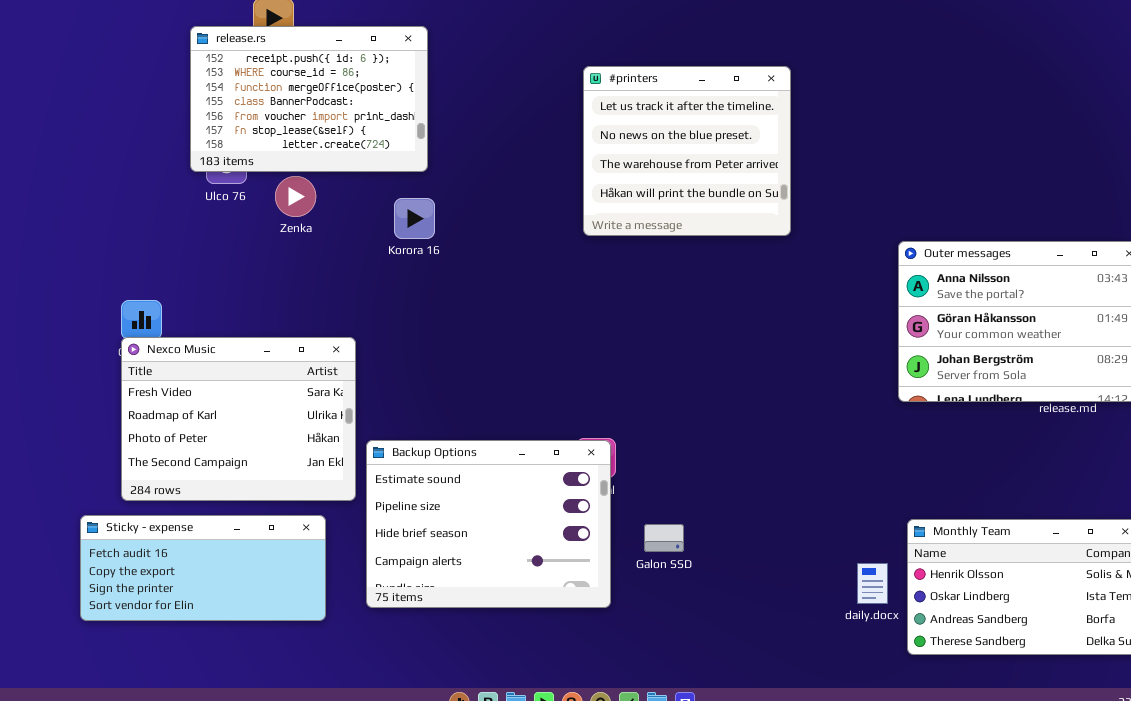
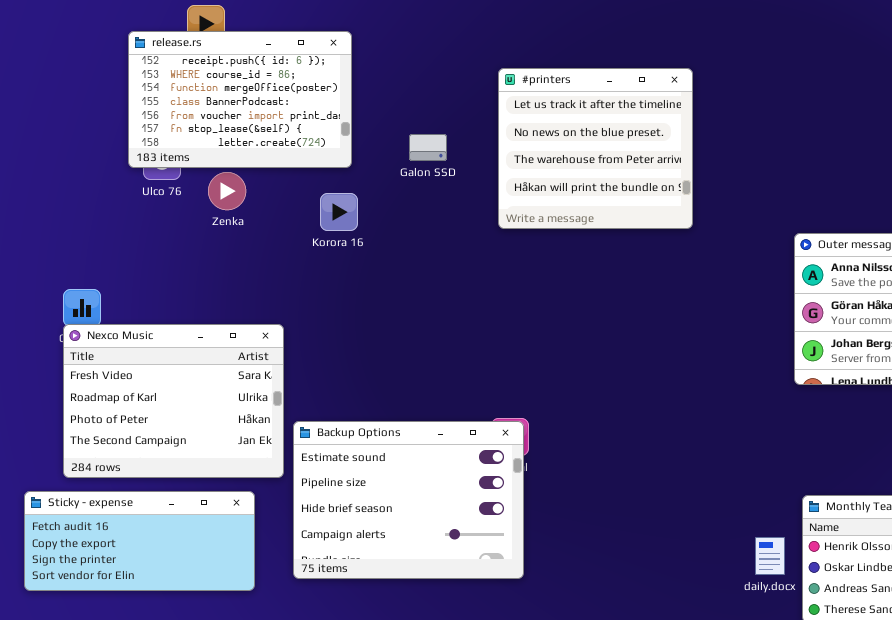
Galon SSD: [644,524,684,552] -> [409,134,447,161], moved

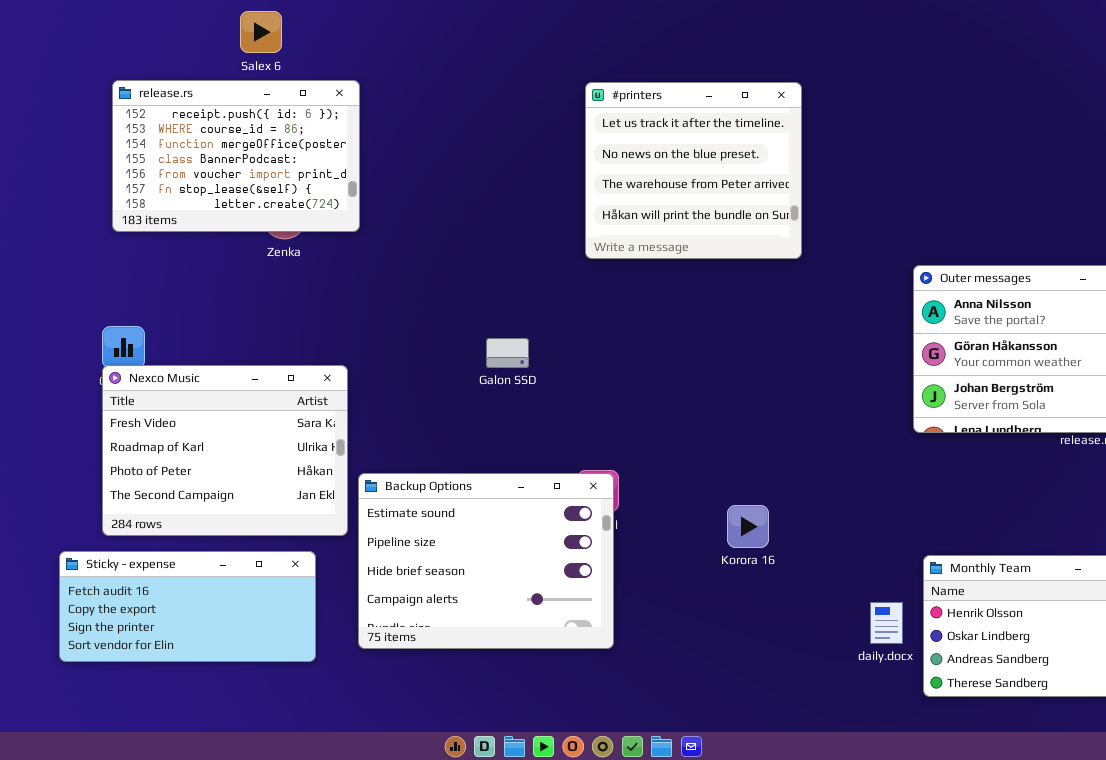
release.rs: [128,31,352,168] -> [112,80,360,232], moved
Galon SSD: [409,134,447,161] -> [486,338,529,368], moved
Korora 16: [320,193,358,231] -> [727,505,769,548], moved

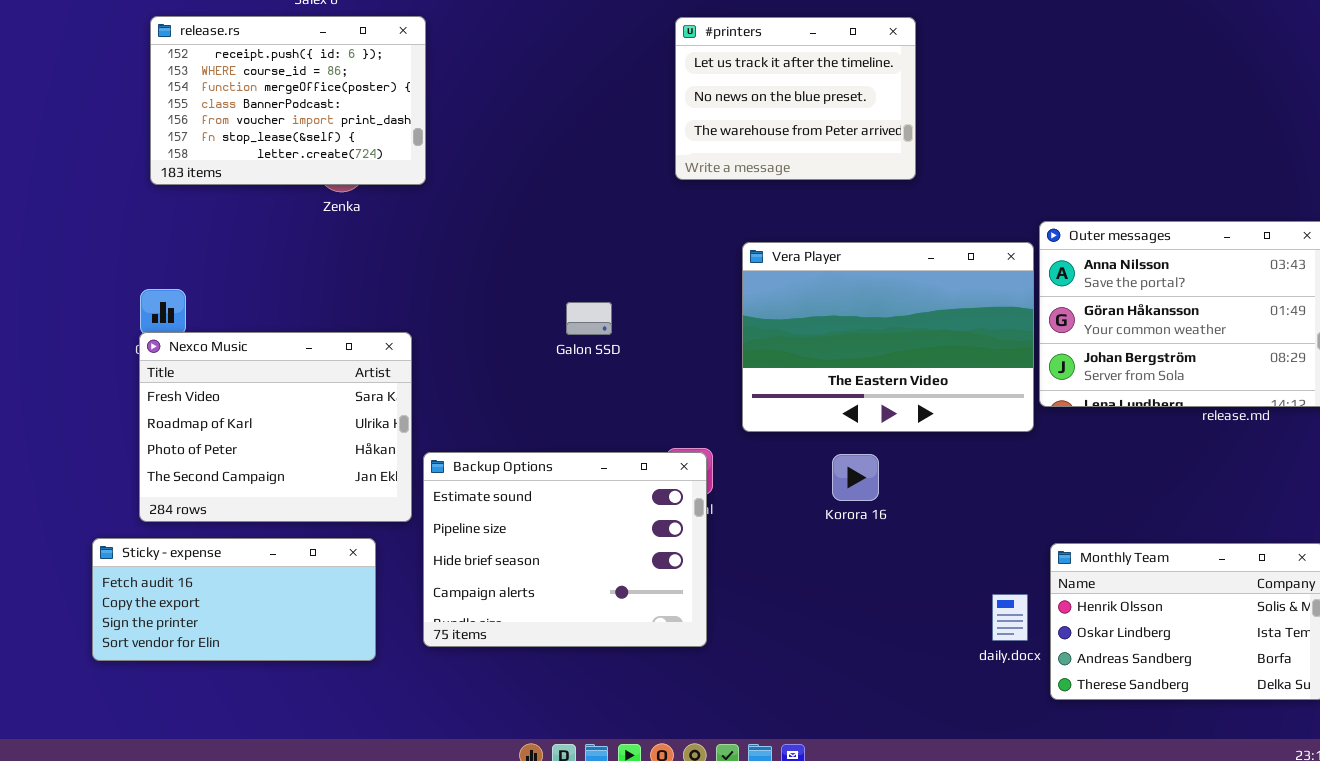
#printers: [585,82,802,259] -> [675,17,916,180], resized
Vera Player: none -> [742,242,1034,432], opened
Korora 16: [727,505,769,548] -> [832,454,879,501], moved

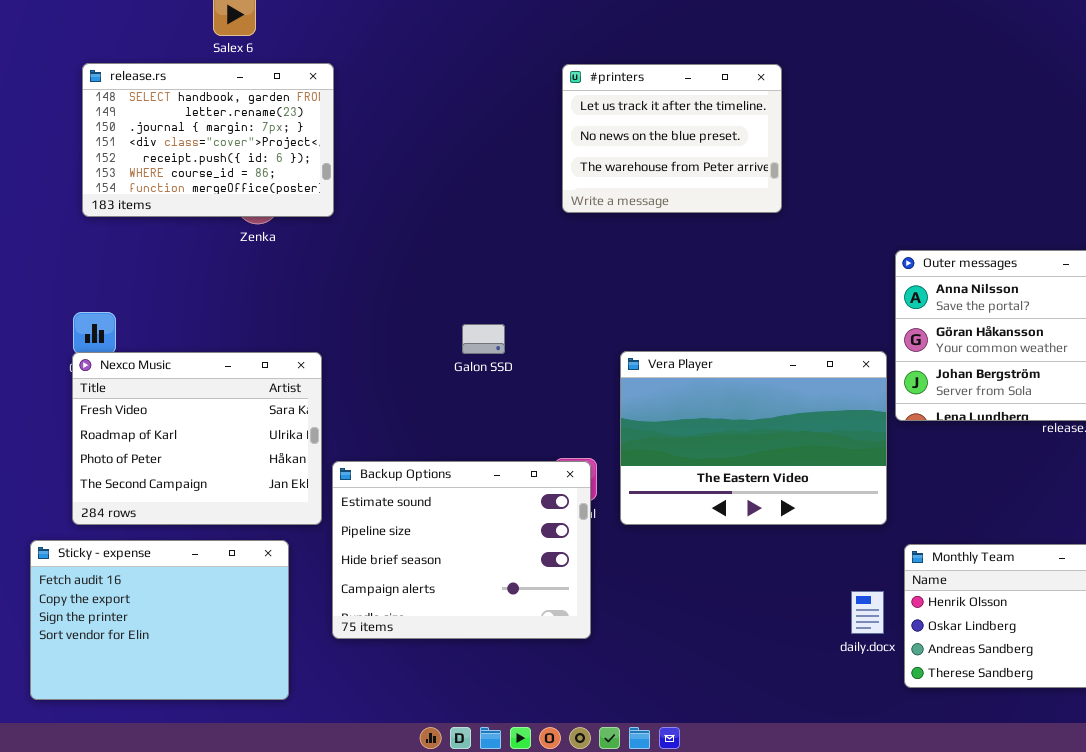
release.rs: [150,16,426,185] -> [82,63,334,217], scrolled up 4 rows
Vera Player: [742,242,1034,432] -> [620,351,887,525], moved
Sticky - expense: [92,538,376,661] -> [30,540,289,700], resized

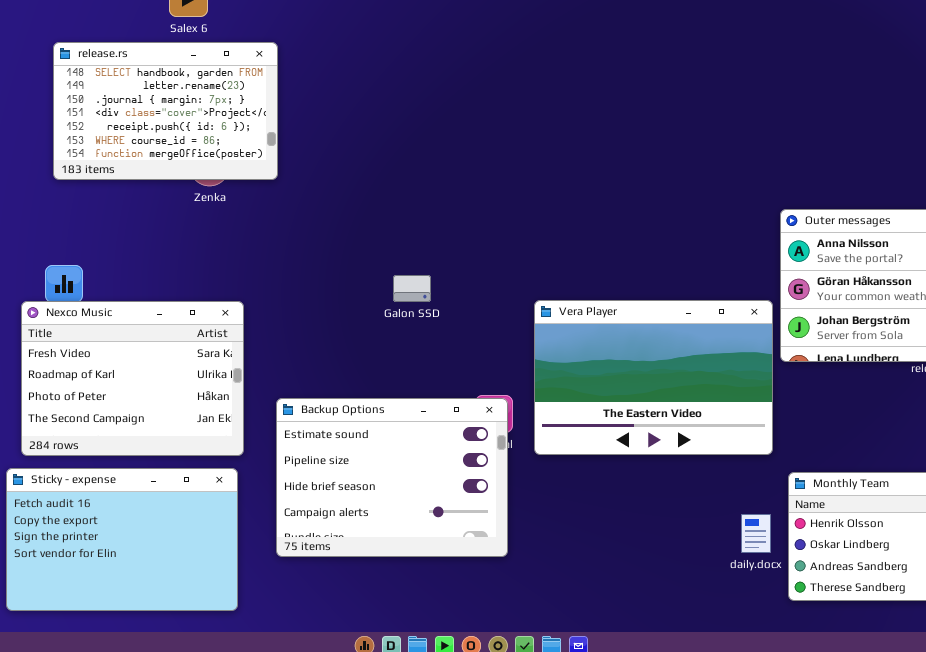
#printers: [562,64,782,213] -> none, closed
Nexco Music: [72,352,322,525] -> [21,301,244,456], moved

